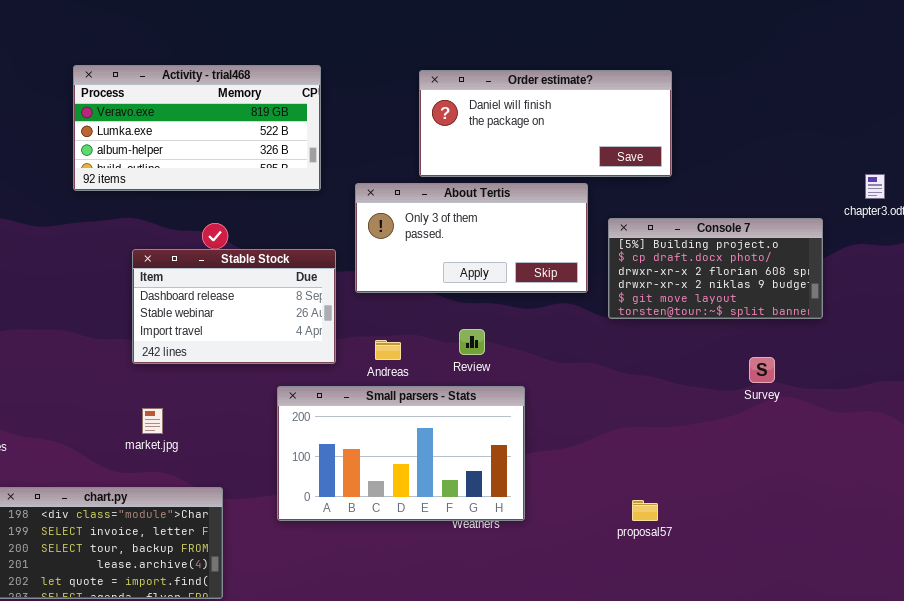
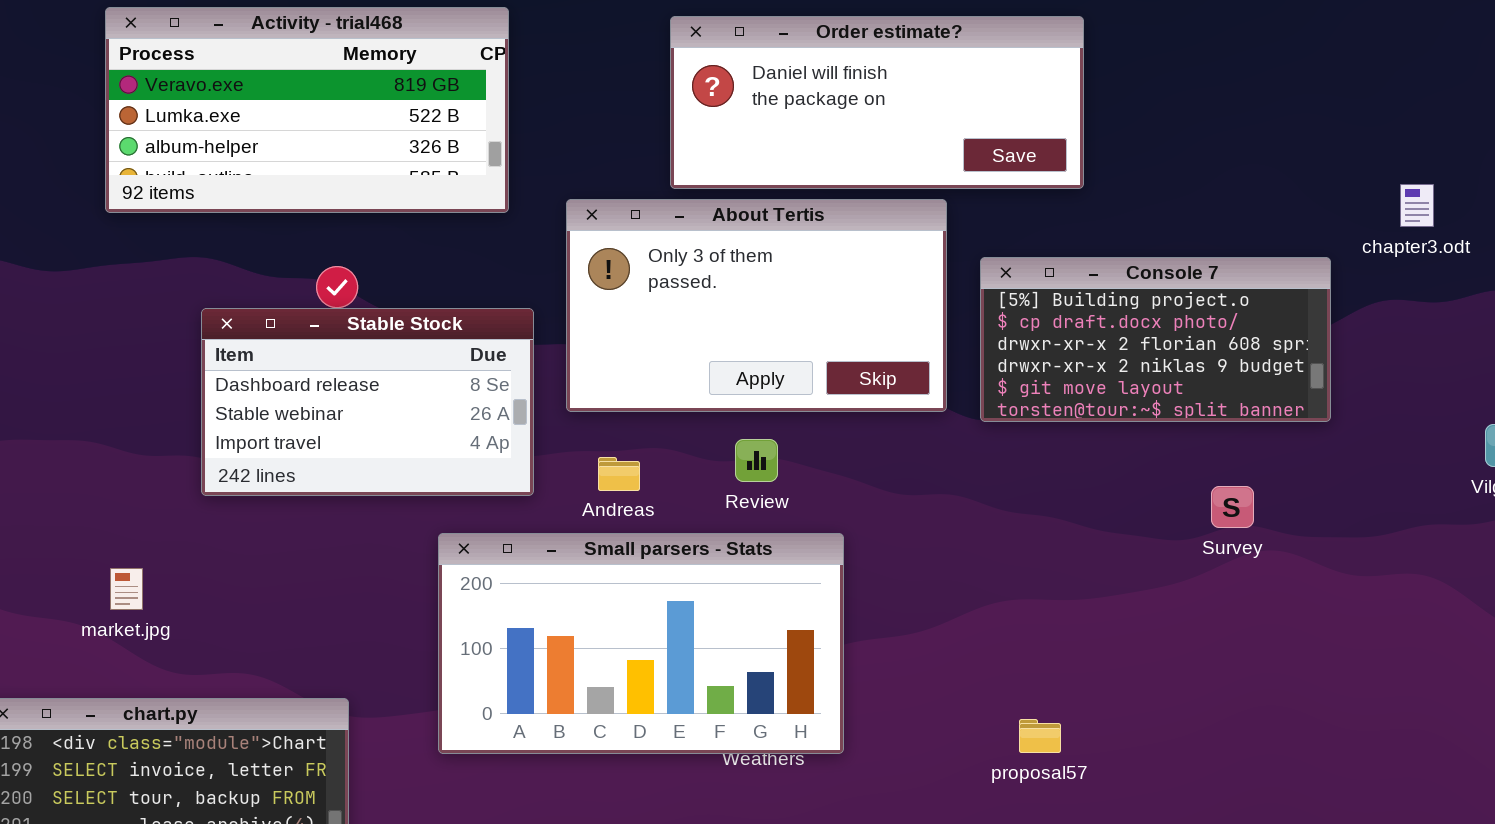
About Tertis: [355,183,588,293] -> [566,199,947,412], resized
market.jpg: [142,408,163,434] -> [110,568,143,610], moved

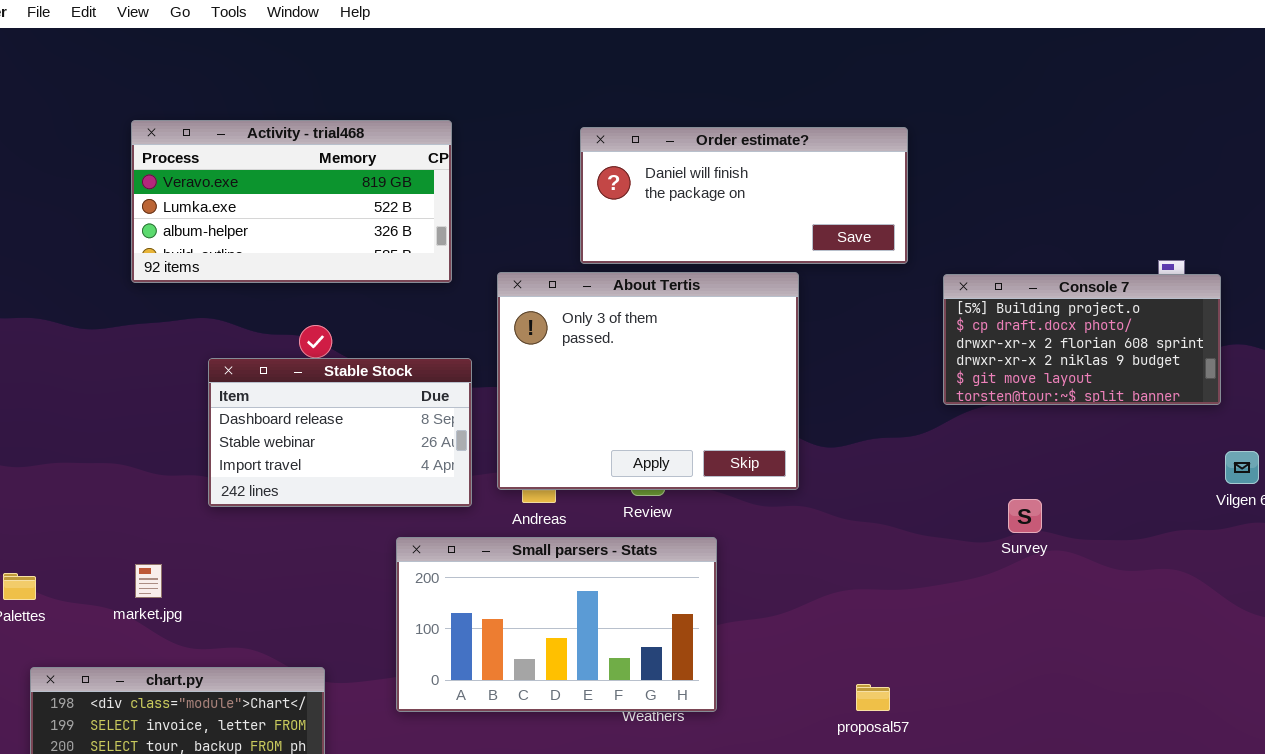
About Tertis: [566,199,947,412] -> [497,272,799,490], resized
Console 7: [980,257,1331,422] -> [943,274,1221,405], moved

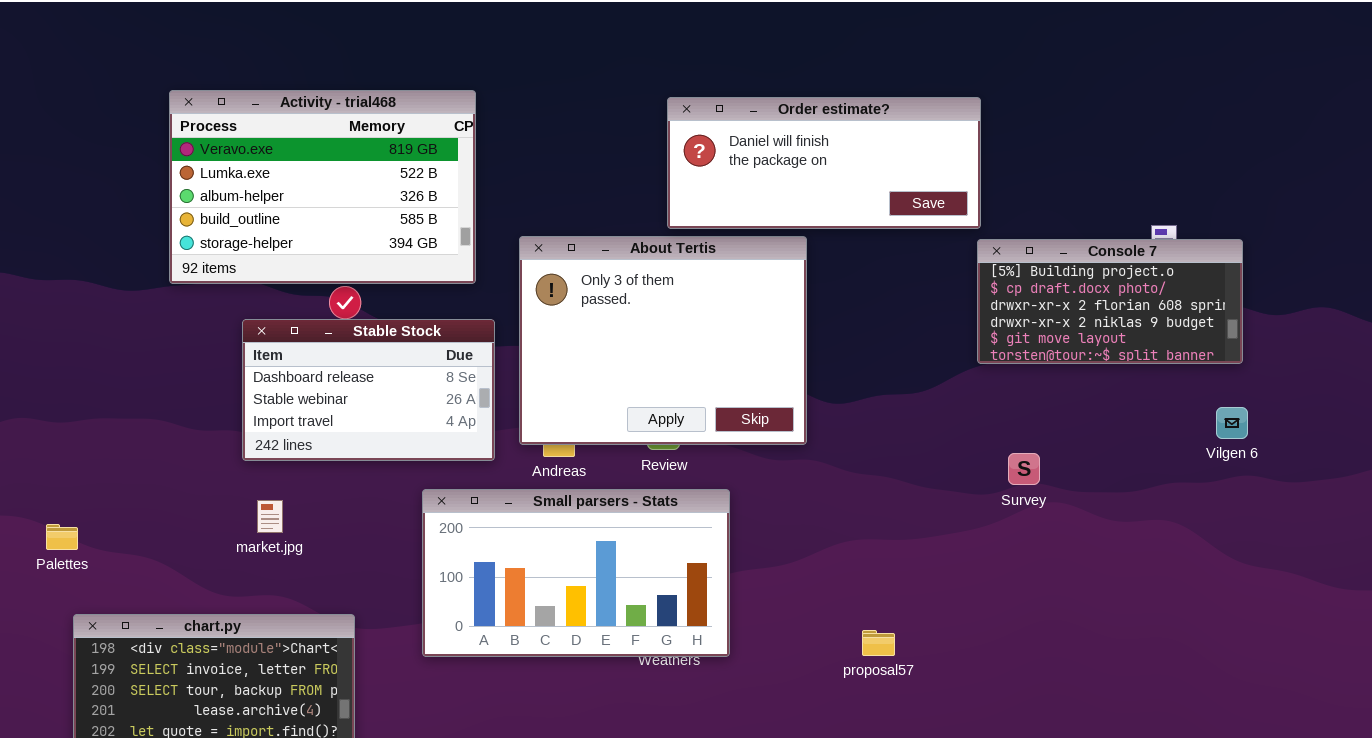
Activity - trial468: [131,120,452,283] -> [169,90,476,284], resized
Order estimate?: [580,127,908,264] -> [667,97,981,229], moved
Console 7: [943,274,1221,405] -> [977,239,1243,364], moved
market.jpg: [135,564,162,598] -> [257,500,283,533], moved

